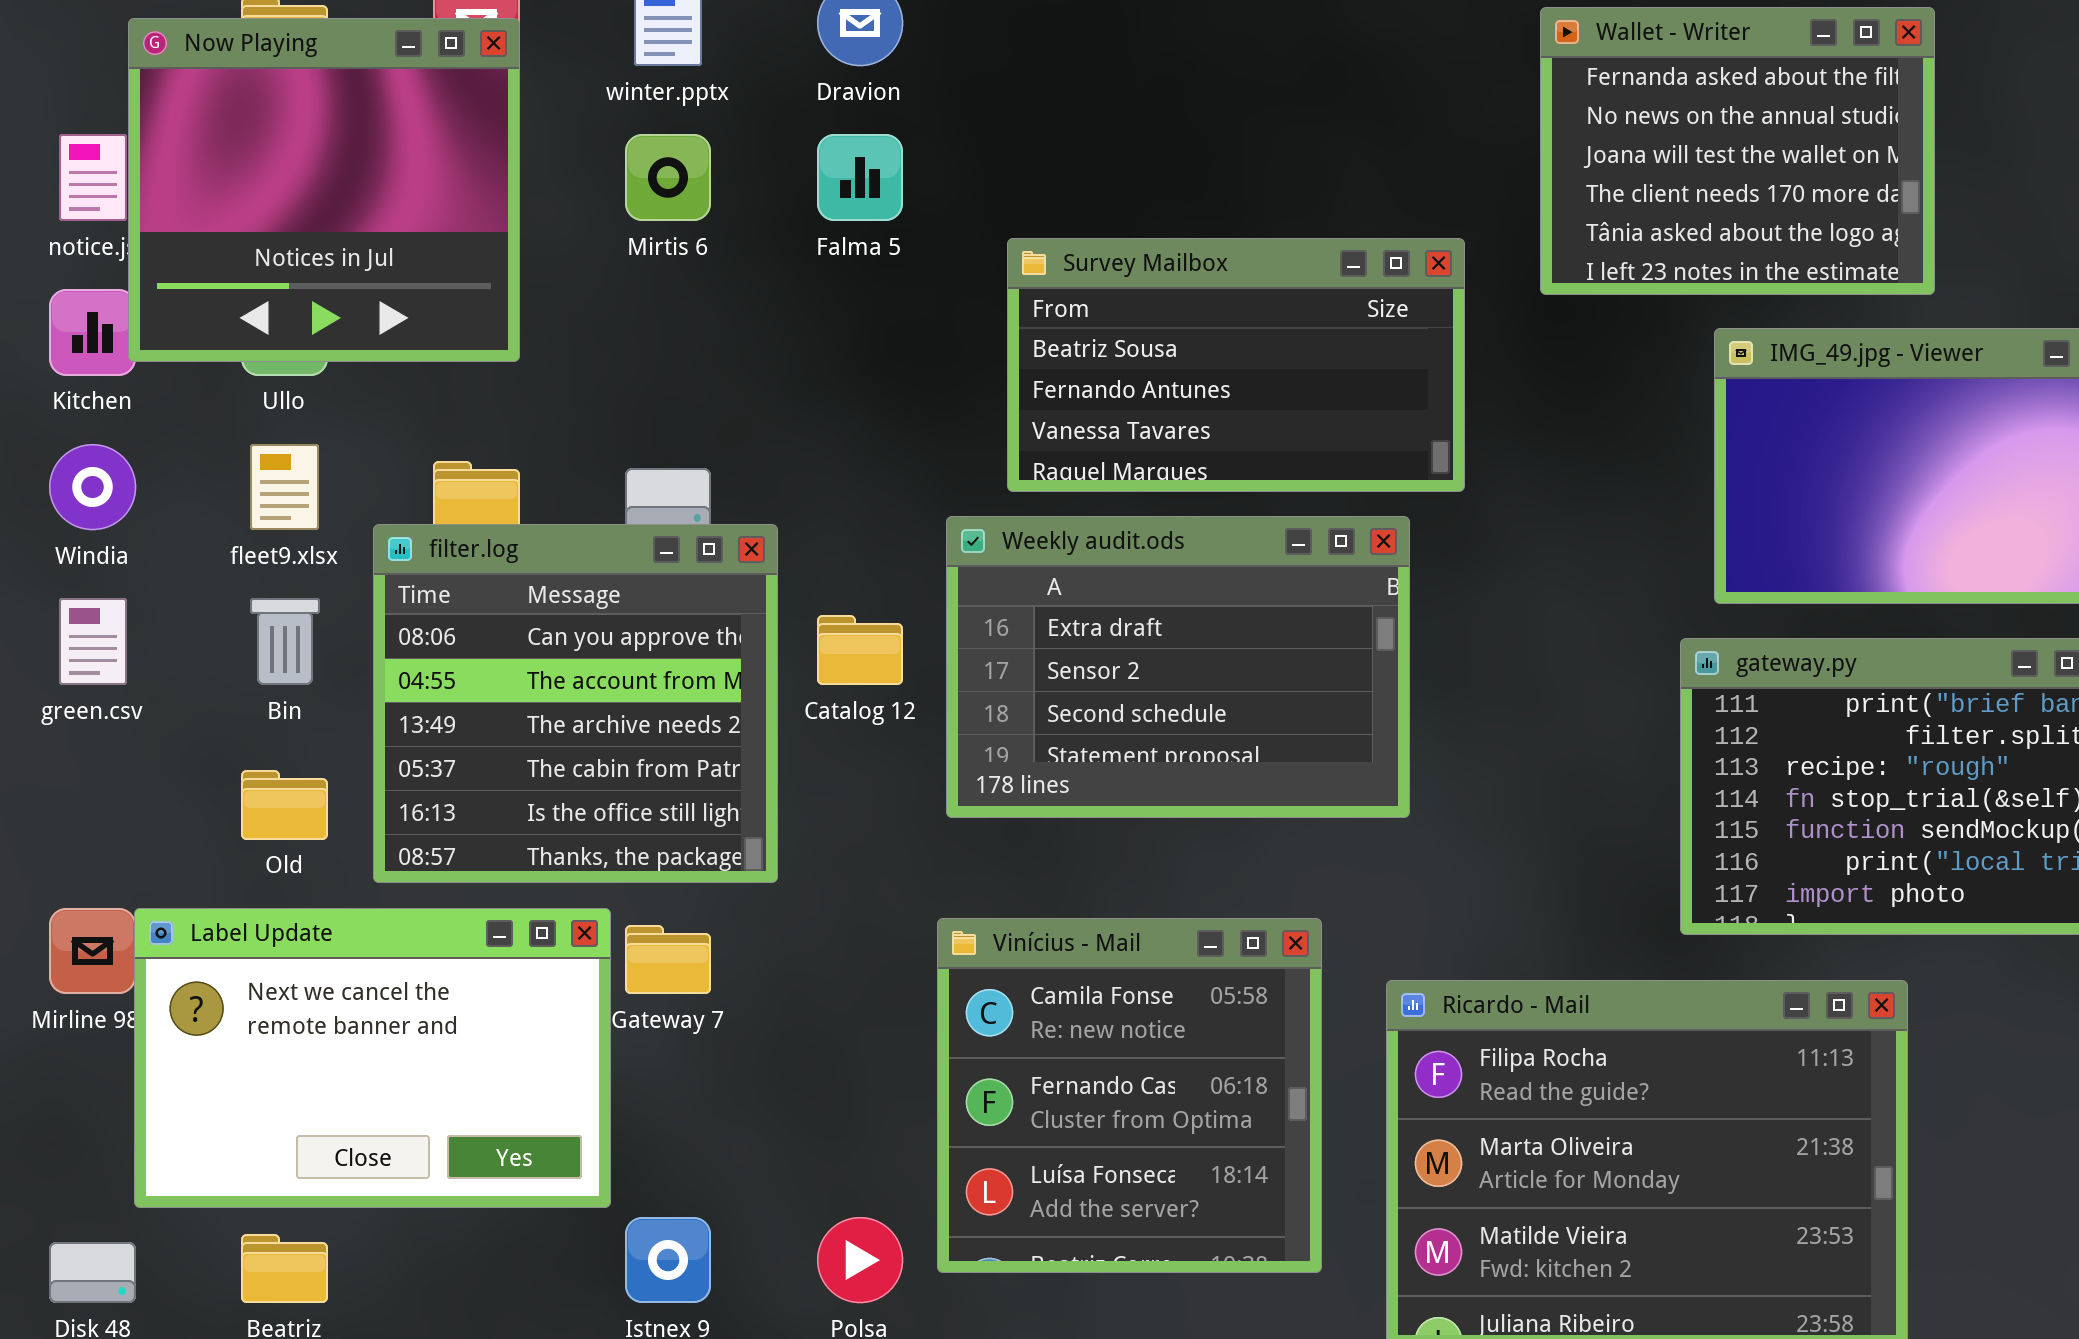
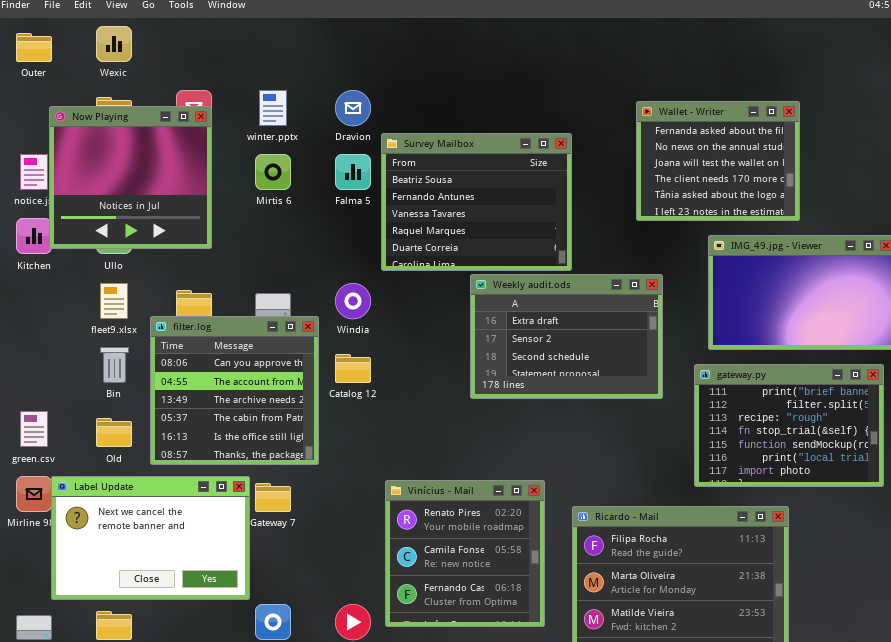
Survey Mailbox: [1007,238,1465,492] -> [381,133,572,271], moved, resized
Windia: [49,444,136,530] -> [335,283,371,319], moved
Weekly audit.ods: [946,516,1410,818] -> [470,274,663,399], moved
green.csv: [59,598,127,685] -> [20,411,48,447], moved
Vinícius - Mail: [937,918,1322,1273] -> [385,480,545,627], scrolled up 1 row

